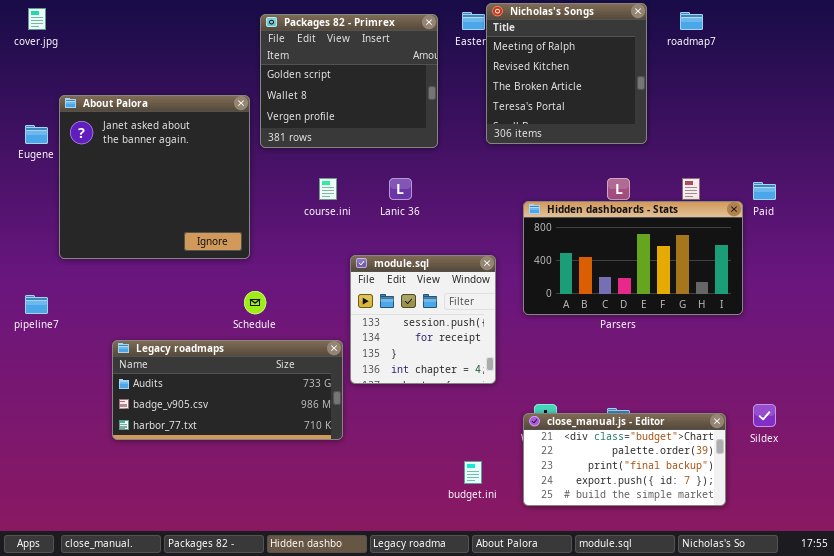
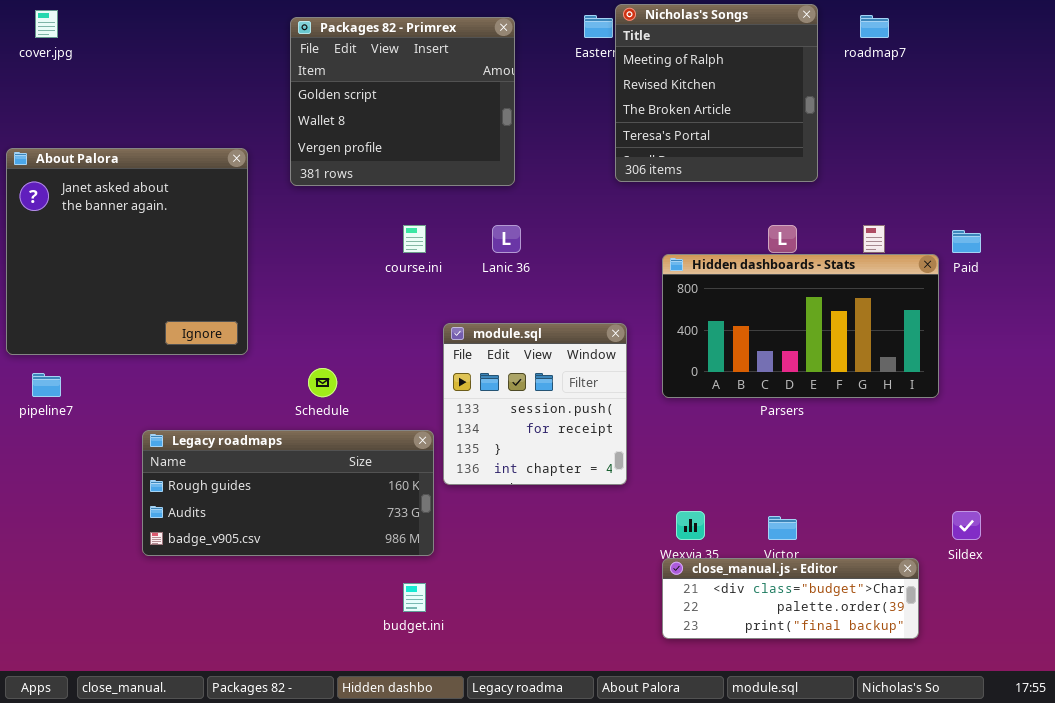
Packages 82 - Primrex: [260,14,438,148] -> [290,17,515,186], moved
About Palora: [59,95,250,259] -> [6,148,248,355], moved
Legacy roadmaps: [112,340,343,440] -> [142,430,434,556], scrolled up 1 row
close_manual.js - Editor: [523,413,726,506] -> [662,558,919,639], resized
budget.ini: [464,461,482,484] -> [403,583,426,612], moved

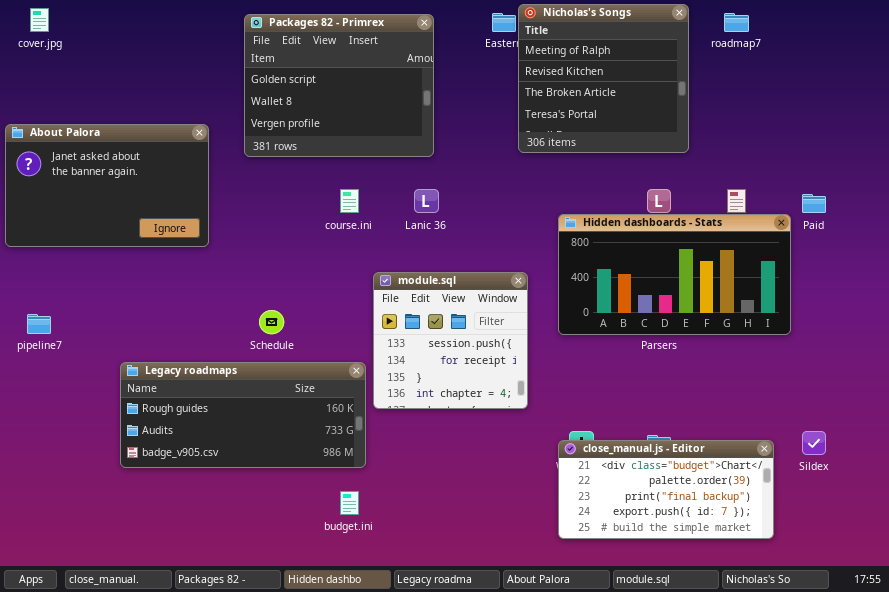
About Palora: [6,148,248,355] -> [5,124,209,247], resized
close_manual.js - Editor: [662,558,919,639] -> [558,440,774,539], resized

